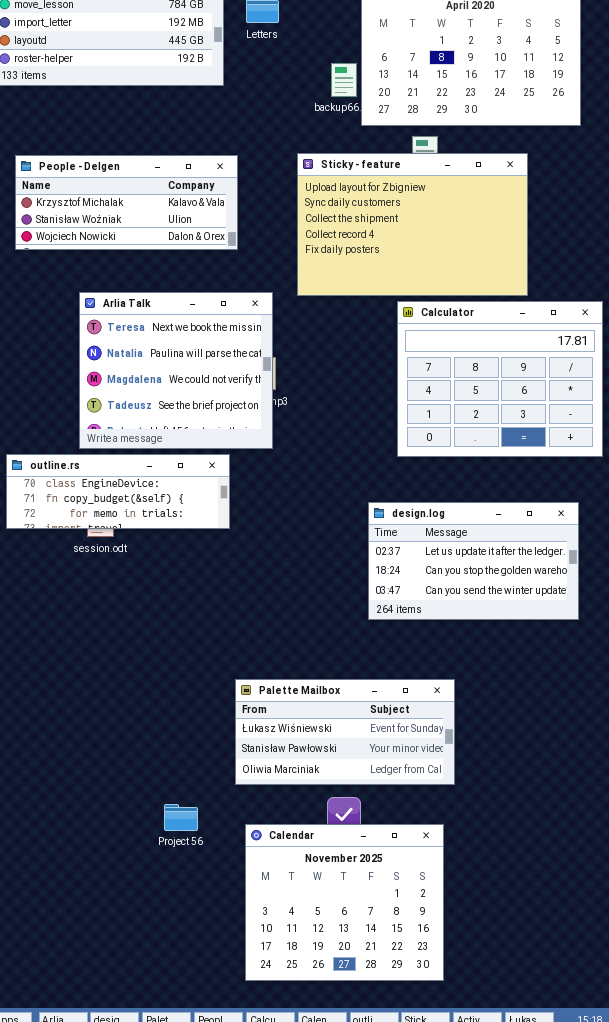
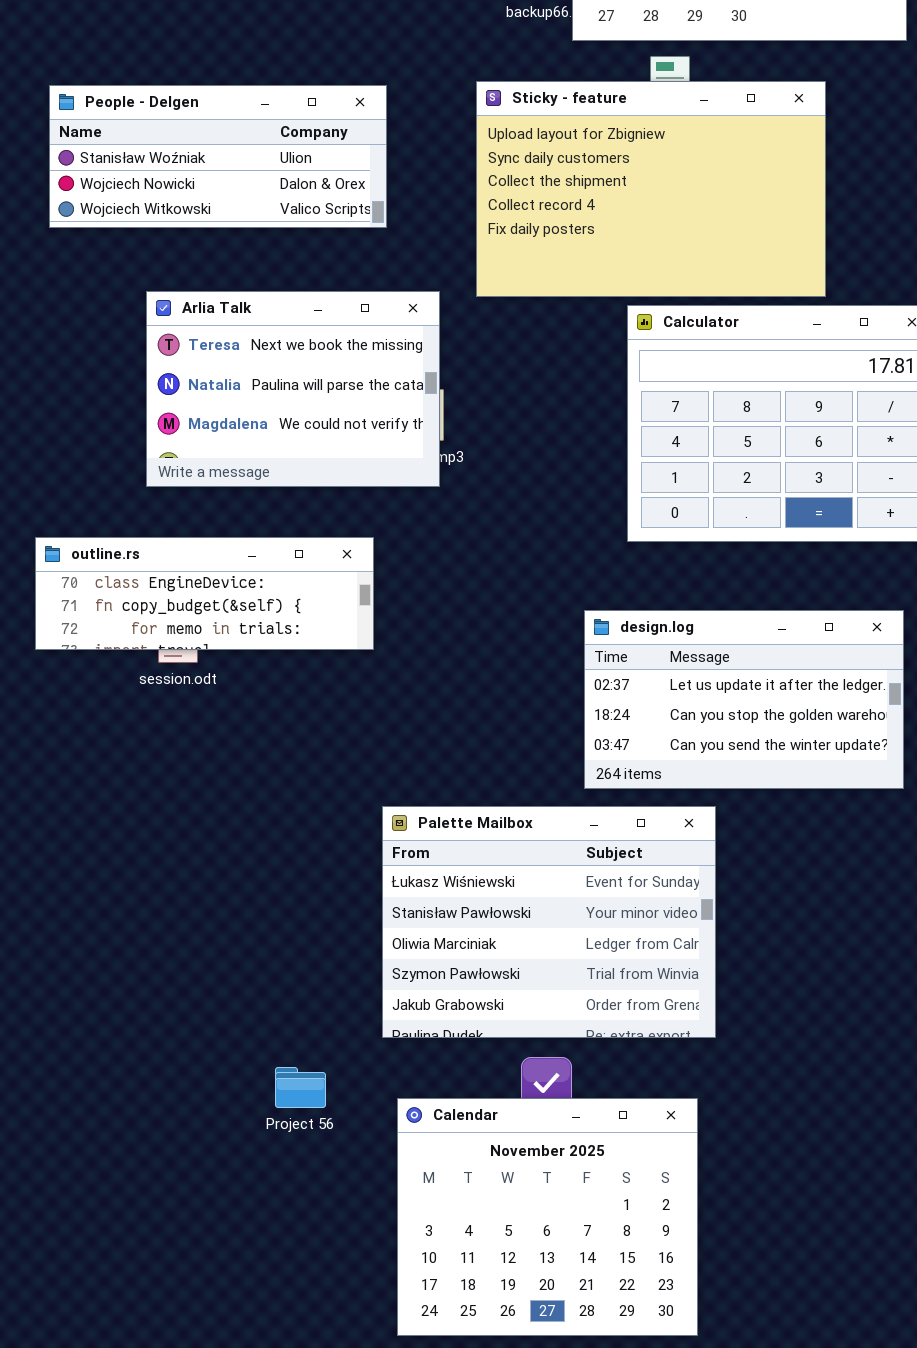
People - Delgen: [15,155,238,250] -> [49,85,387,228], scrolled down 1 row
Arlia Talk: [79,292,273,449] -> [146,291,440,487], resized
Palette Mailbox: [235,679,455,785] -> [382,806,716,1038], resized

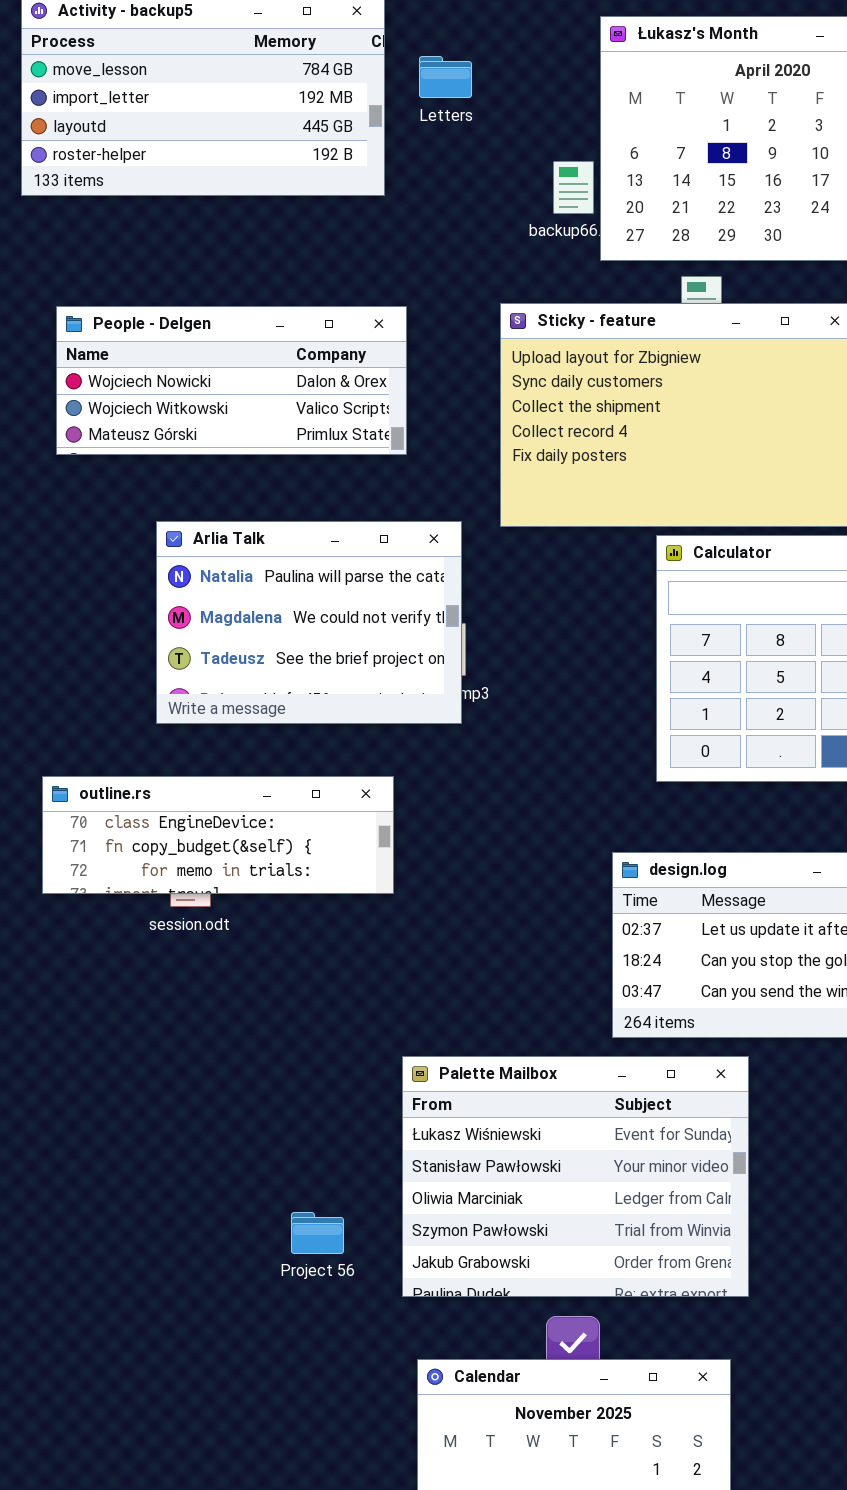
People - Delgen: [49,85,387,228] -> [56,306,407,455], scrolled down 1 row
Arlia Talk: [146,291,440,487] -> [156,521,462,724], scrolled down 1 row
Project 56: [275,1067,326,1108] -> [291,1212,344,1254], moved

